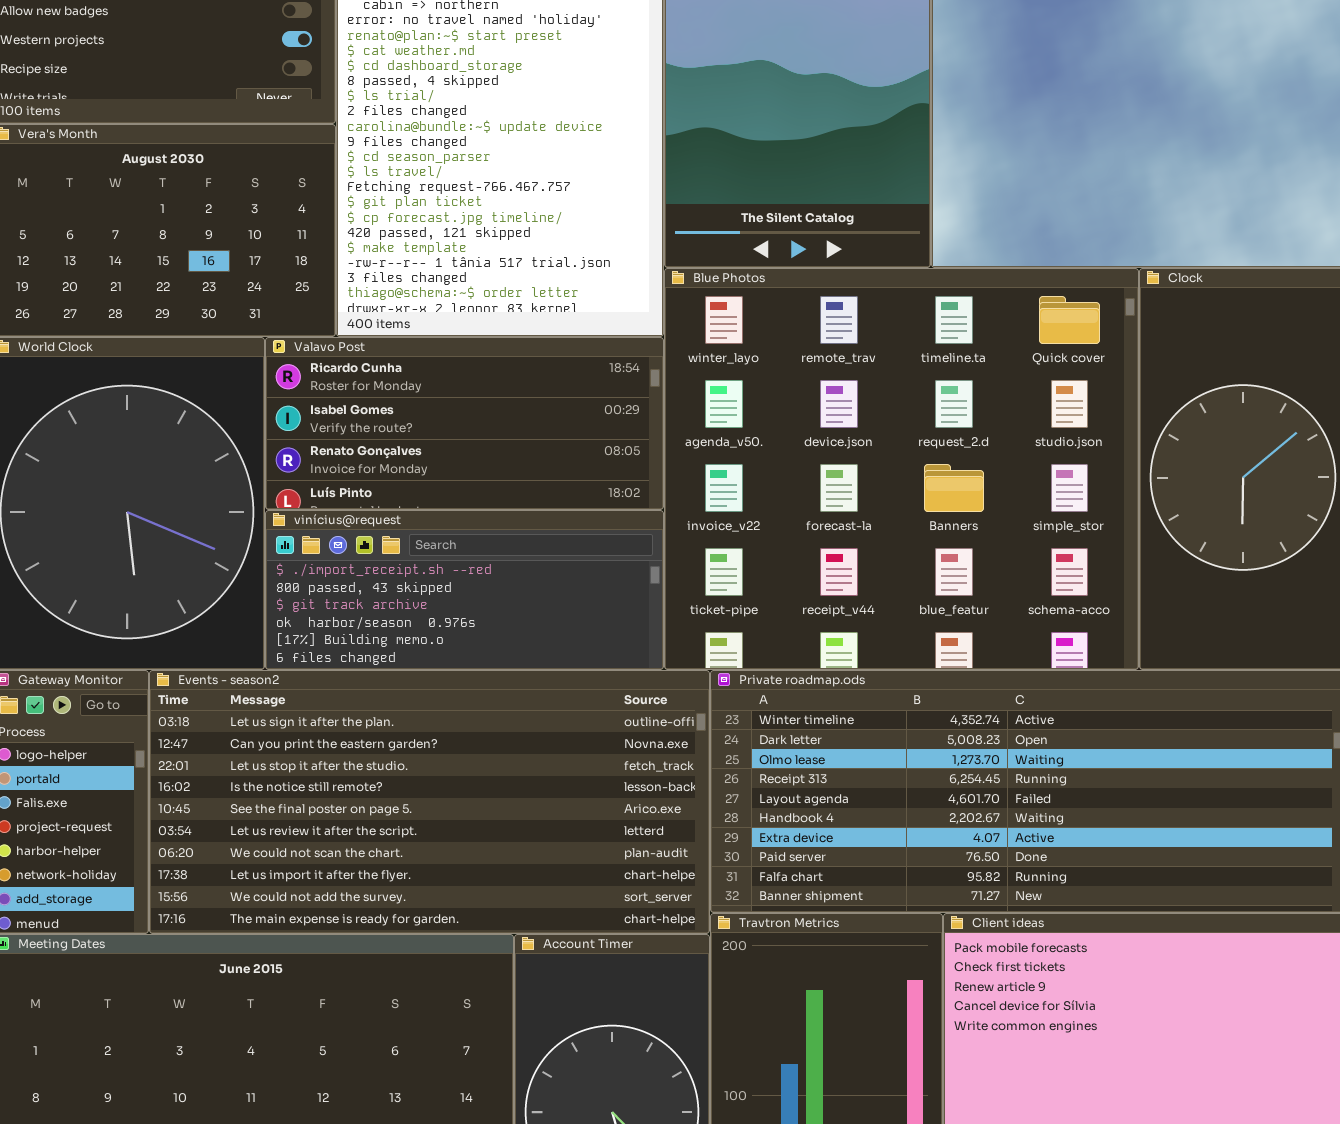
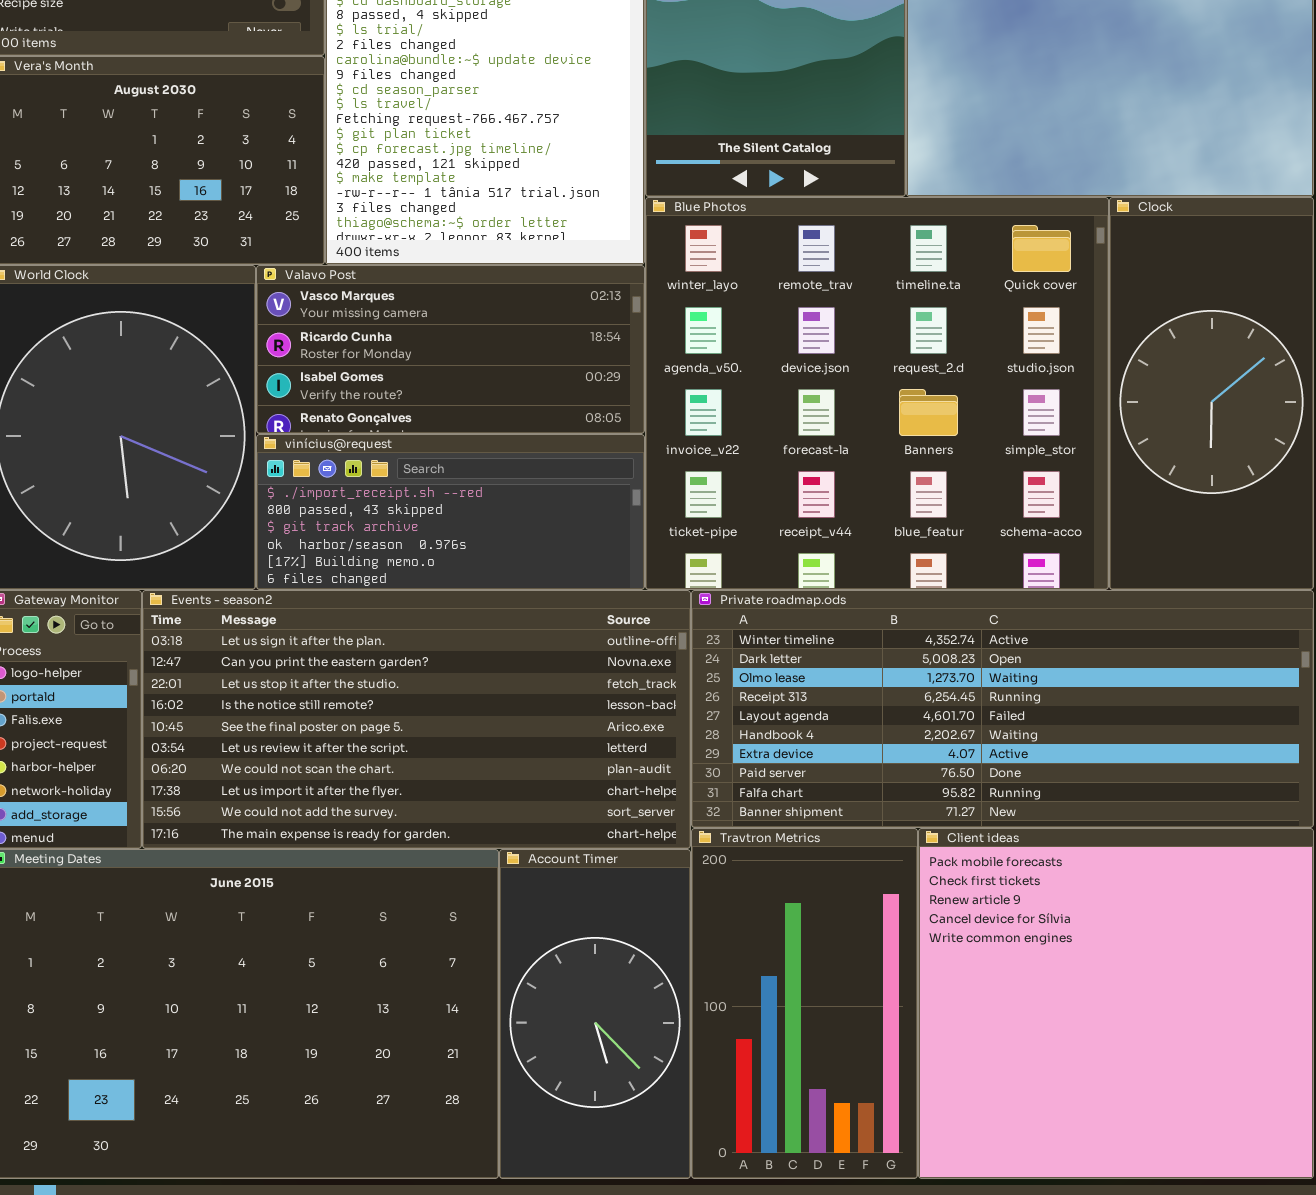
Valavo Post: [265,337,664,510] -> [256,265,645,434], scrolled up 1 row

